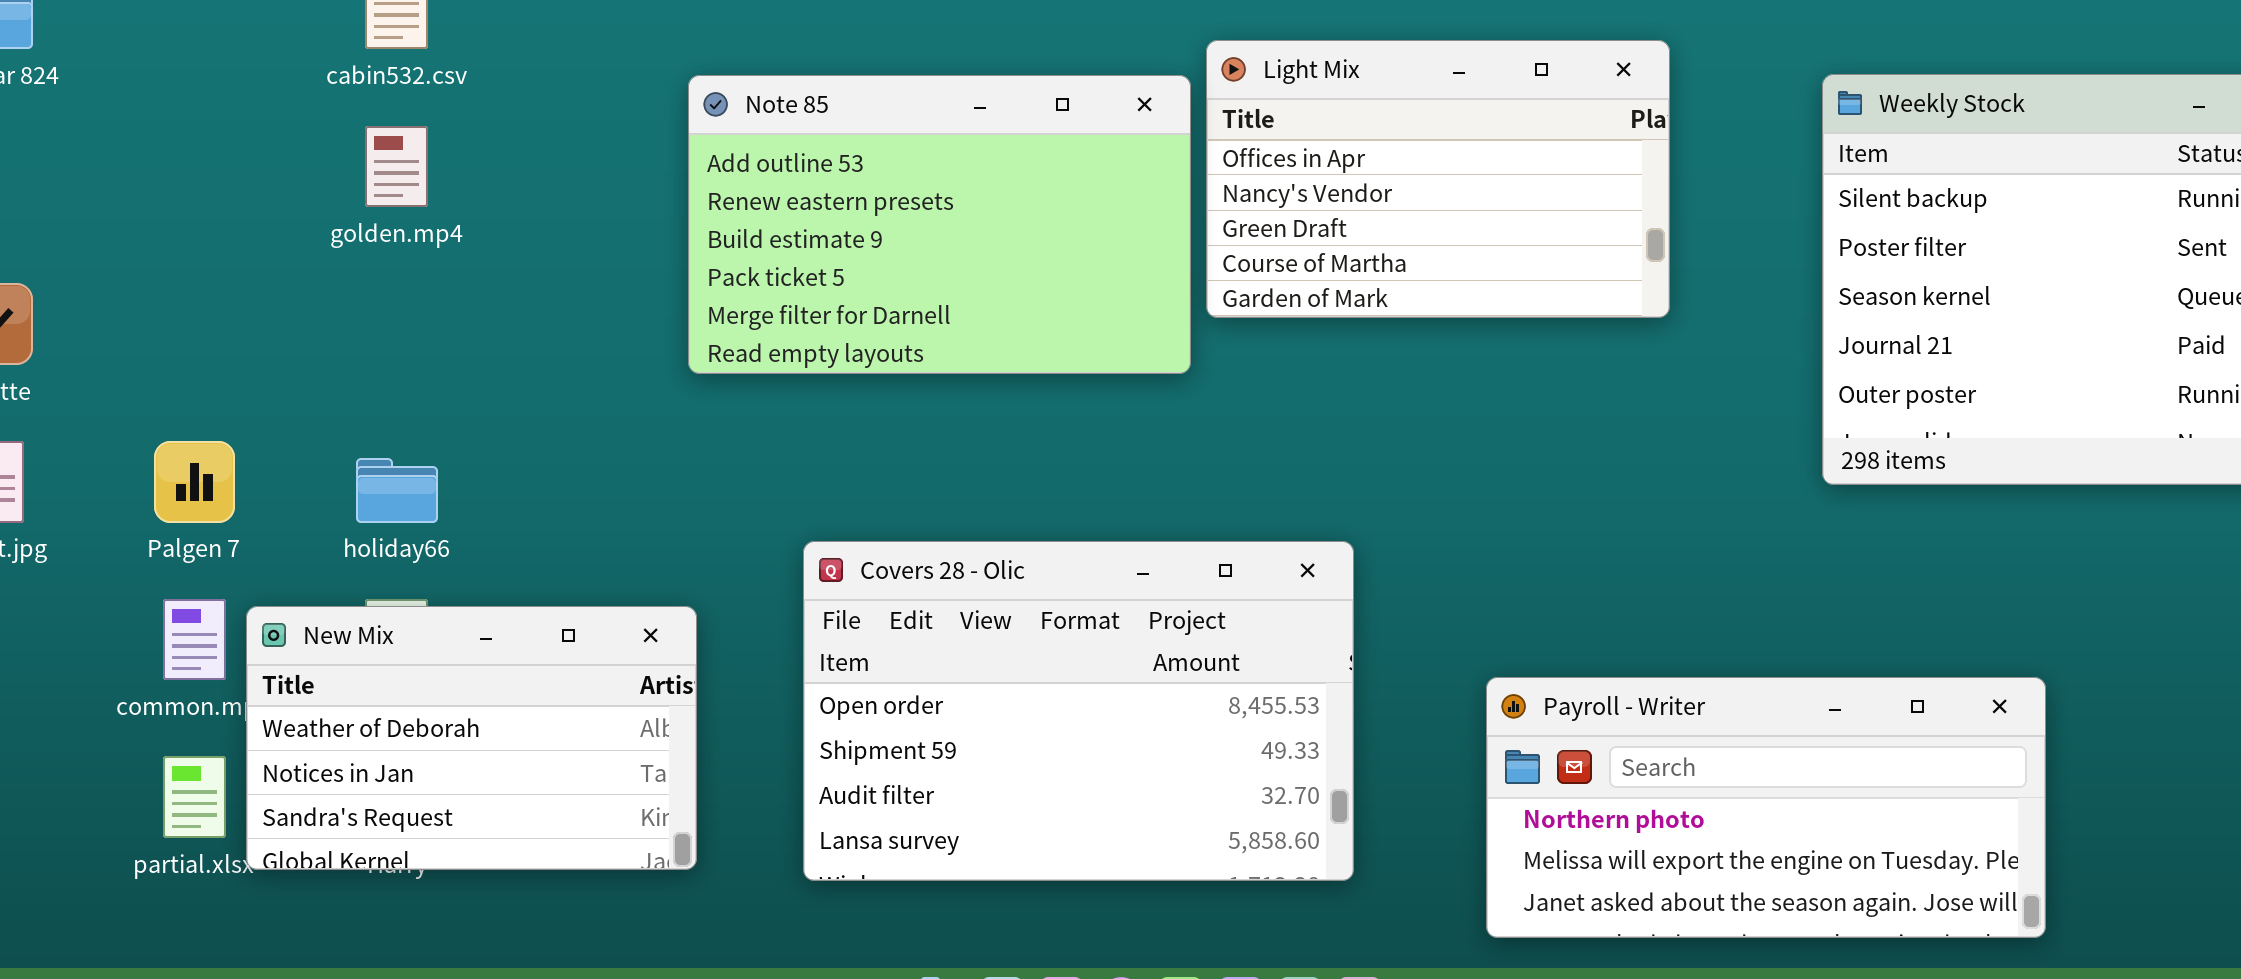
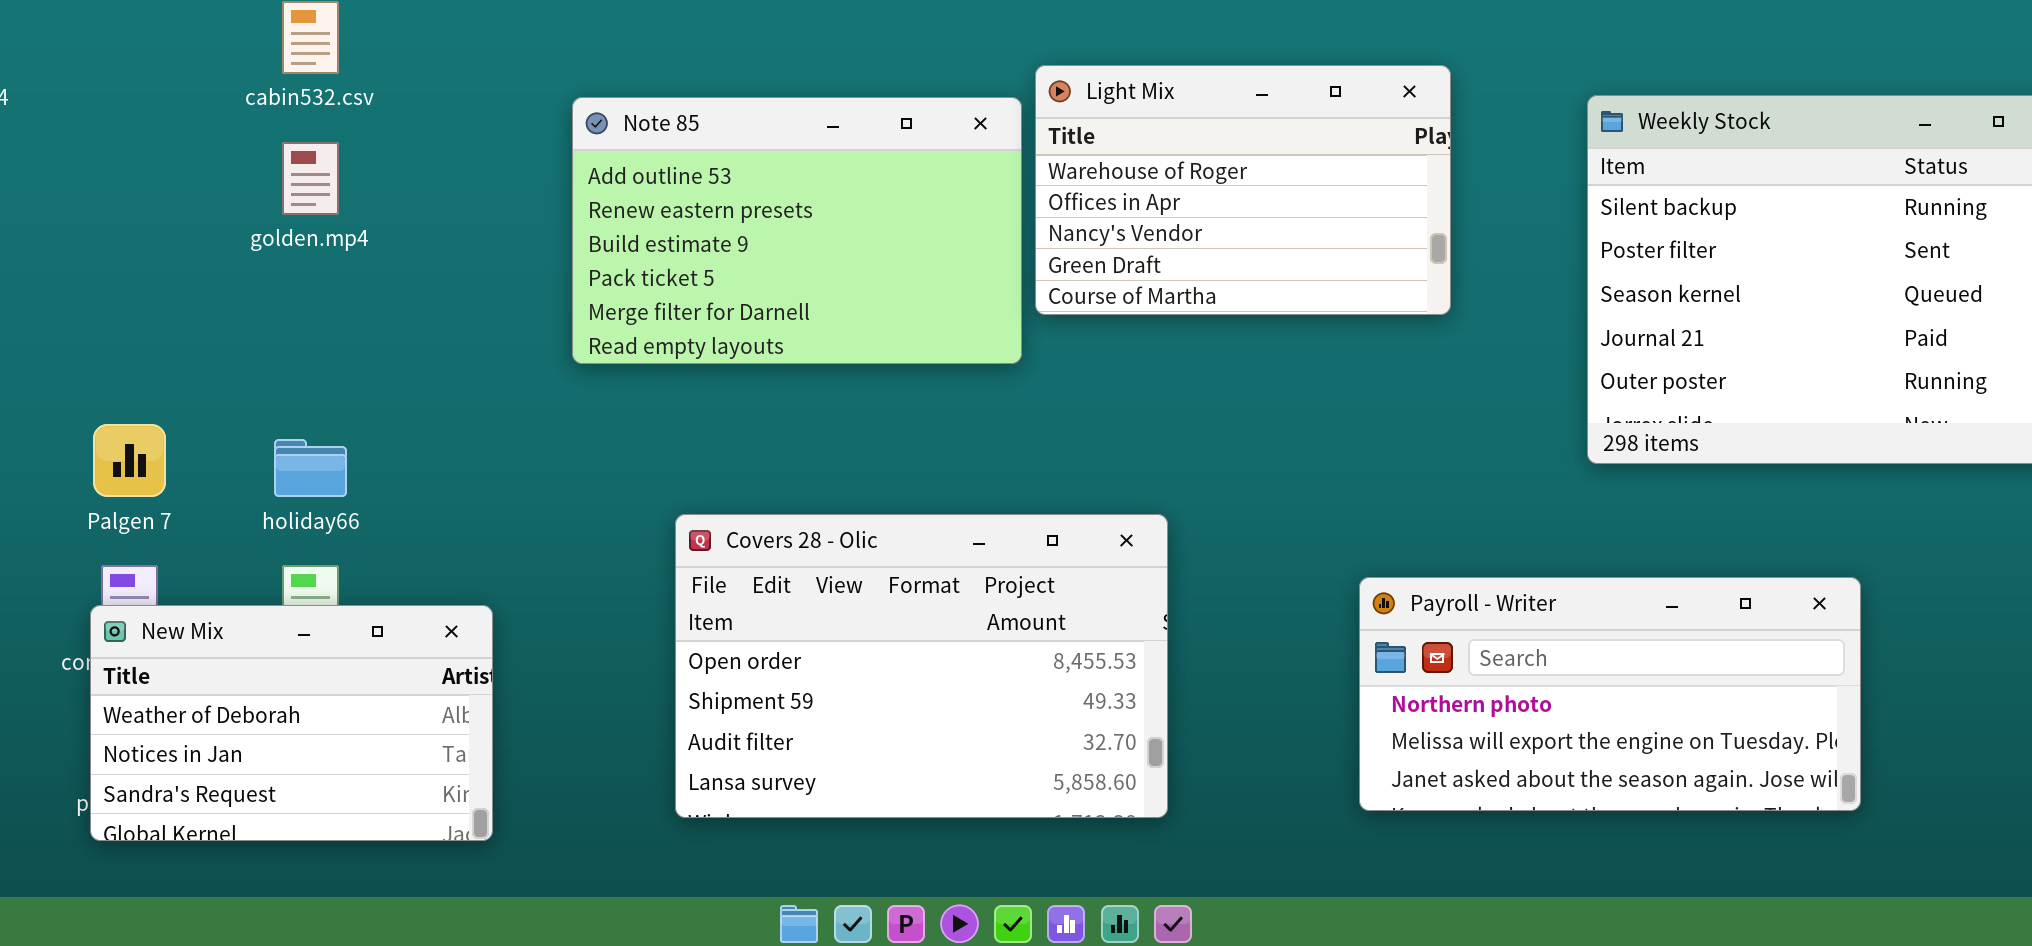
Light Mix: [1206,40,1670,318] -> [1035,65,1451,315], scrolled up 1 row
New Mix: [246,606,697,870] -> [90,605,493,841], moved
Payroll - Writer: [1486,677,2046,938] -> [1359,577,1861,811], moved

